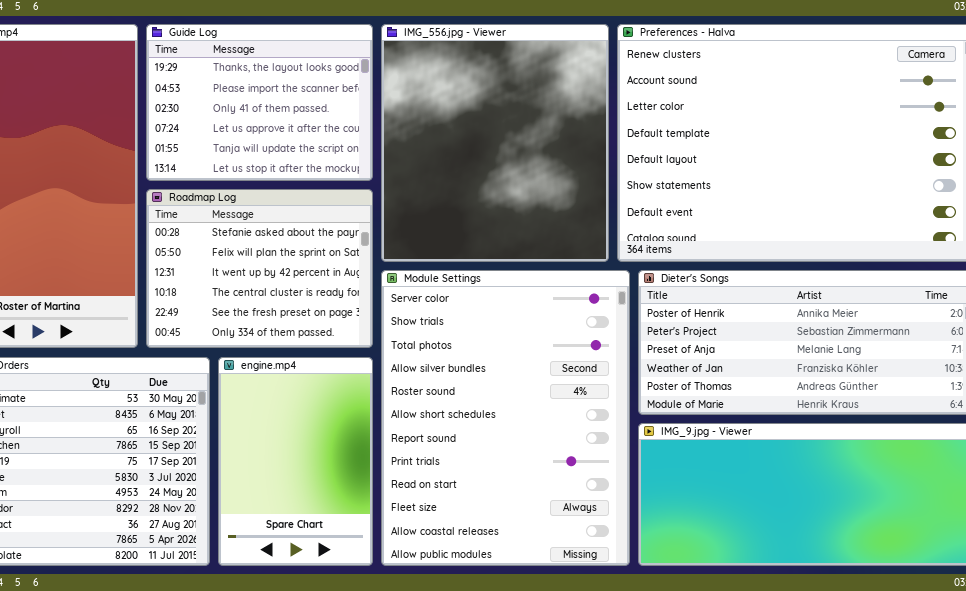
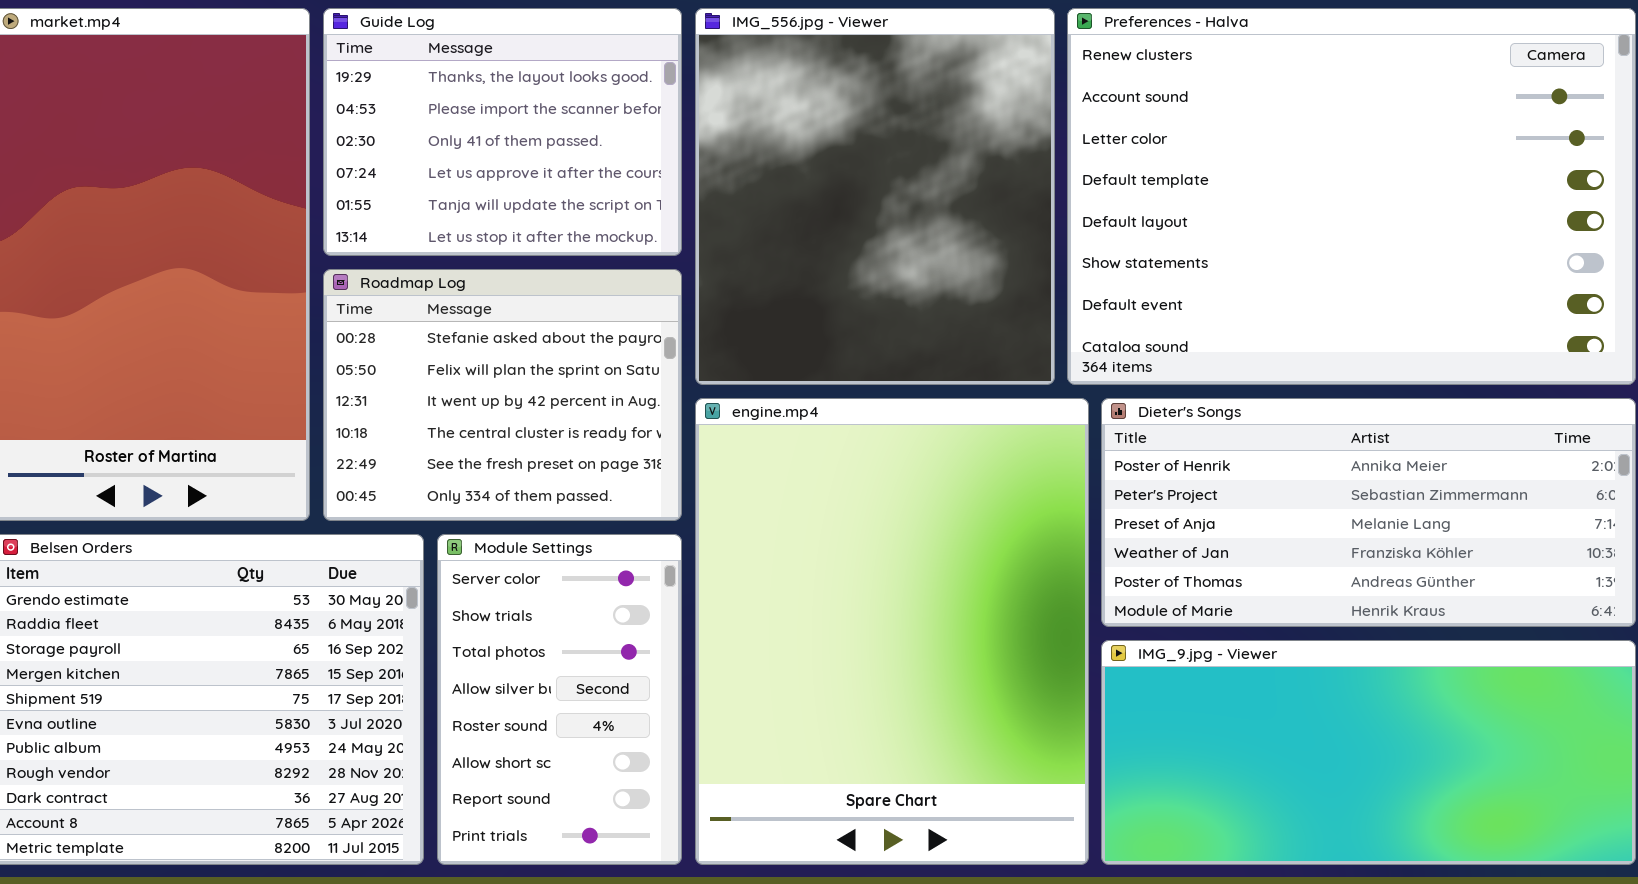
Module Settings: [381,270,630,566] -> [437,534,682,865], moved, resized
engine.mp4: [218,357,373,566] -> [695,398,1089,865], moved, resized

